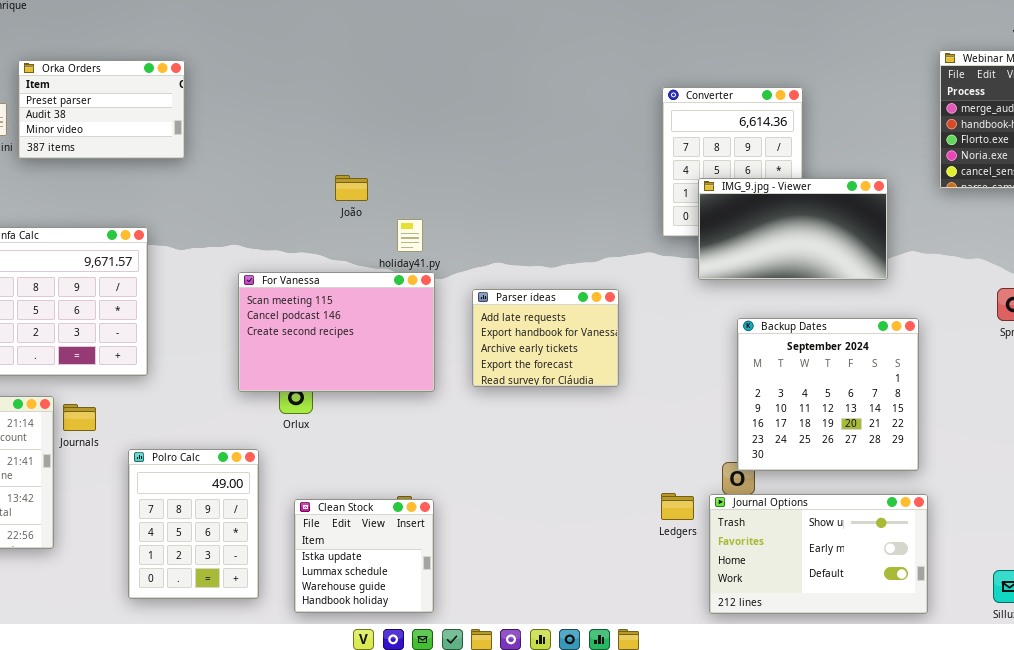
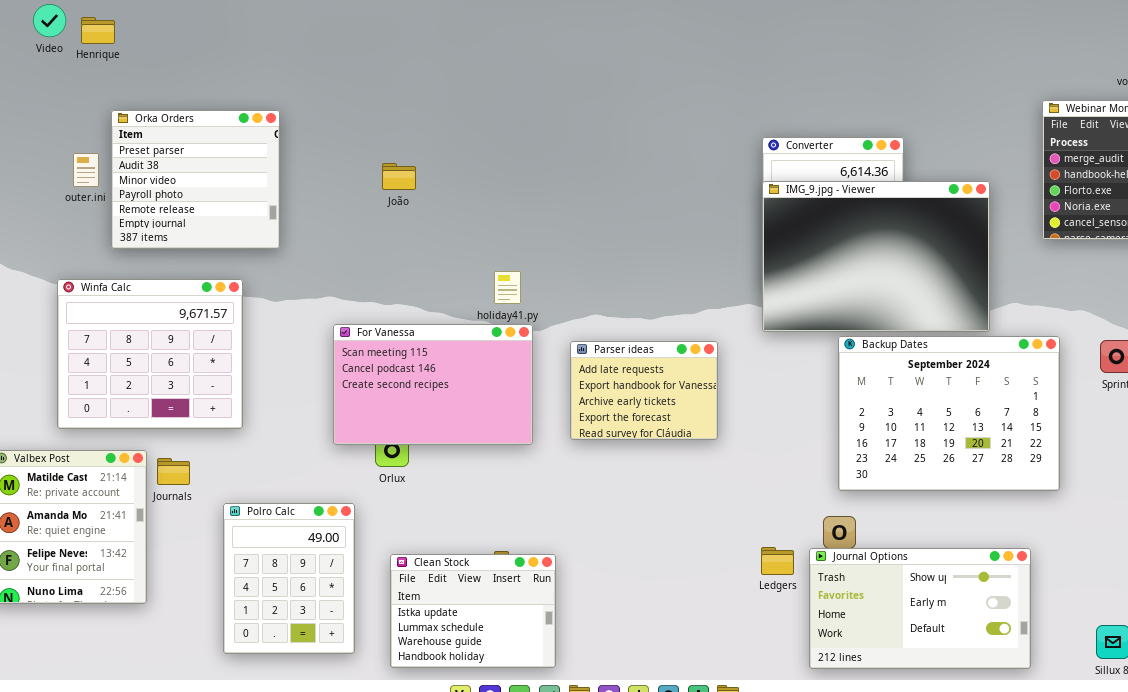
Orka Orders: [18,60,185,159] -> [111,110,280,249], resized
João: [335,175,368,201] -> [382,163,416,190], moved
IMG_9.jpg - Viewer: [698,178,888,280] -> [762,181,990,332], resized
Backup Dates: [737,318,919,471] -> [838,336,1060,491], moved, resized
Clean Stock: [294,499,434,613] -> [390,554,556,668], resized

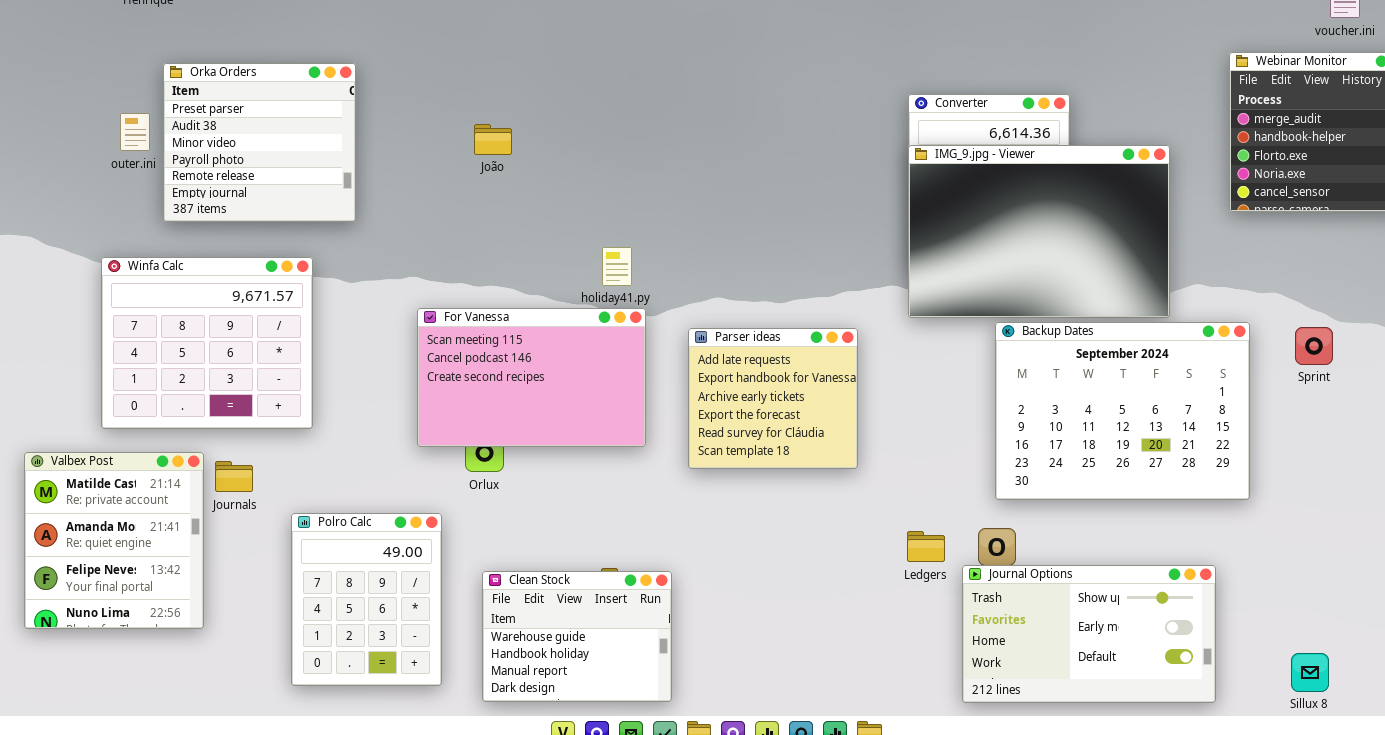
Parser ideas: [570,341,718,440] -> [688,328,858,469], resized
Ledgers: [761,547,794,575] -> [907,531,945,562], moved
Clean Stock: [390,554,556,668] -> [482,571,672,702], scrolled down 2 rows

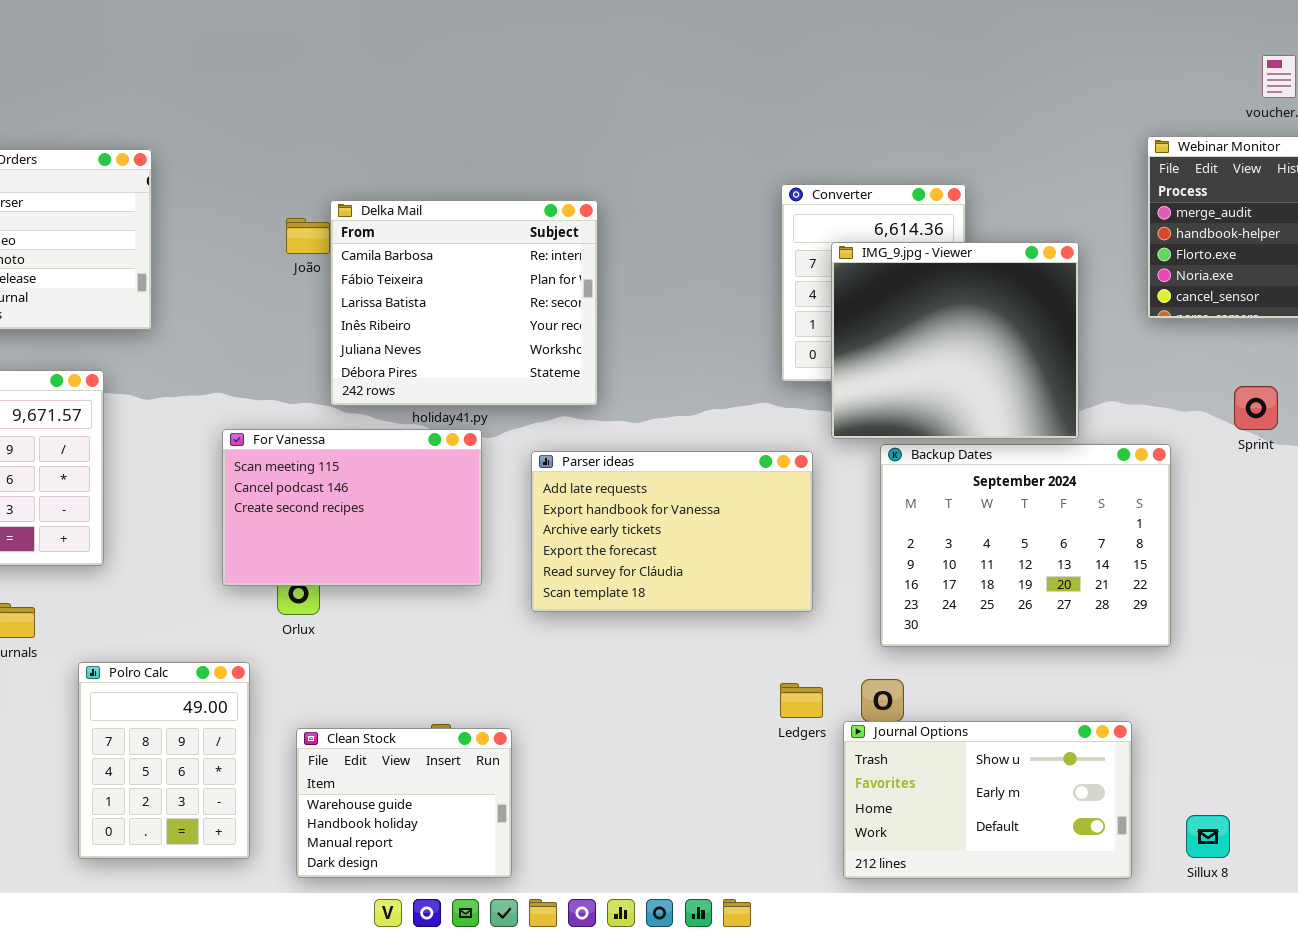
Delka Mail: none -> [330,200,598,406], opened
IMG_9.jpg - Viewer: [908,145,1170,318] -> [831,242,1079,439], resized
Sprint: [1295,327,1333,365] -> [1234,386,1278,430], moved
Parser ideas: [688,328,858,469] -> [531,451,813,612], resized
Sillux 8: [1291,653,1329,692] -> [1186,815,1230,858], moved

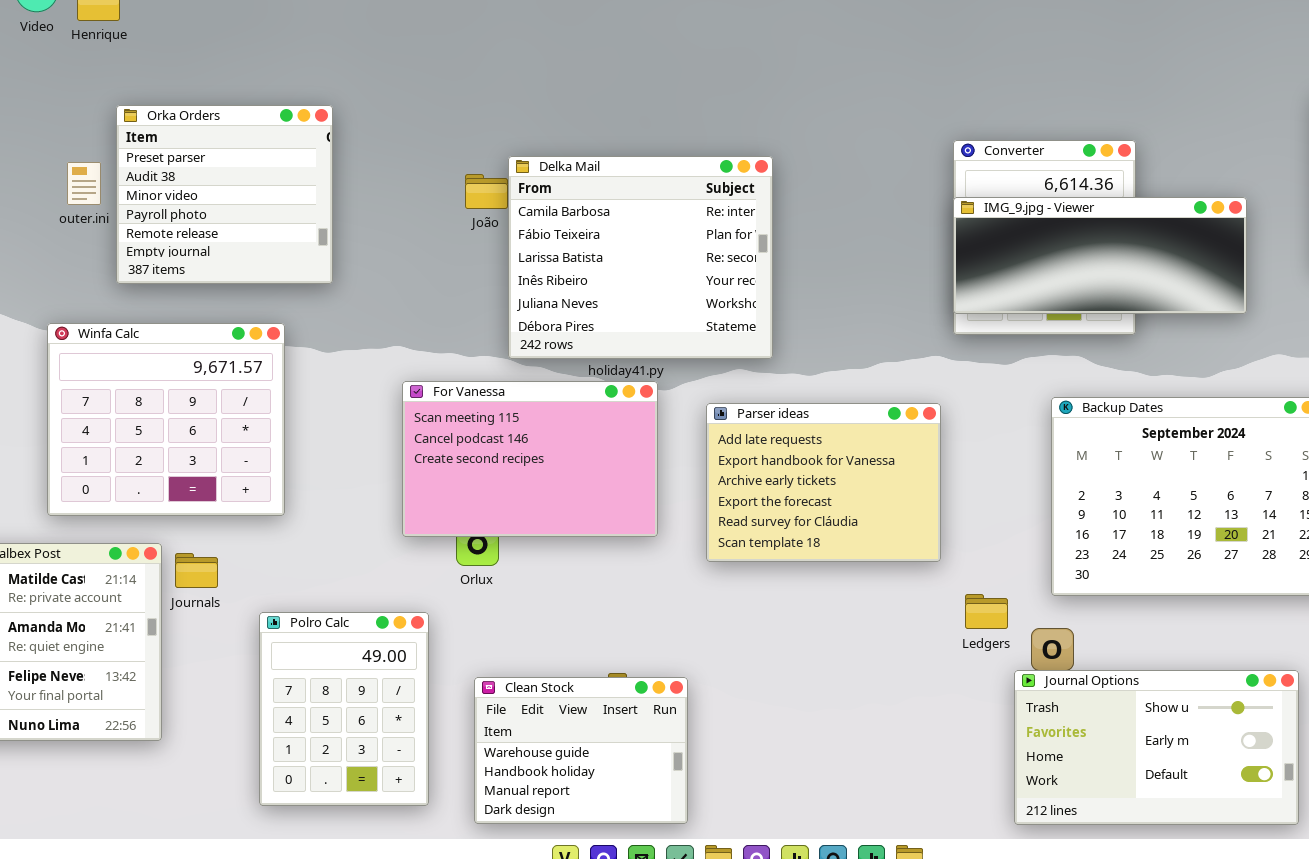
IMG_9.jpg - Viewer: [831,242,1079,439] -> [953,197,1247,314], resized
Parser ideas: [531,451,813,612] -> [706,403,941,562], resized
Ledgers: [780,683,823,718] -> [965,594,1008,629], moved

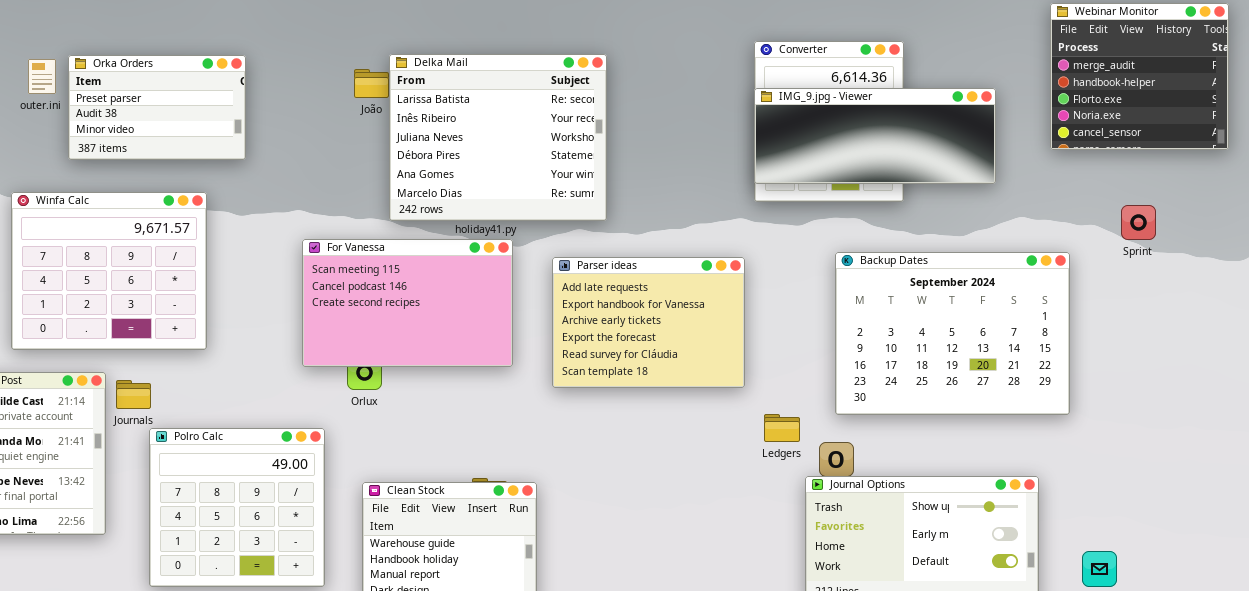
Orka Orders: [116,105,333,284] -> [68,55,246,160], resized
Delka Mail: [508,156,773,359] -> [389,54,607,221], scrolled down 2 rows
Polro Calc: [259,612,429,806] -> [149,428,325,587], resized

